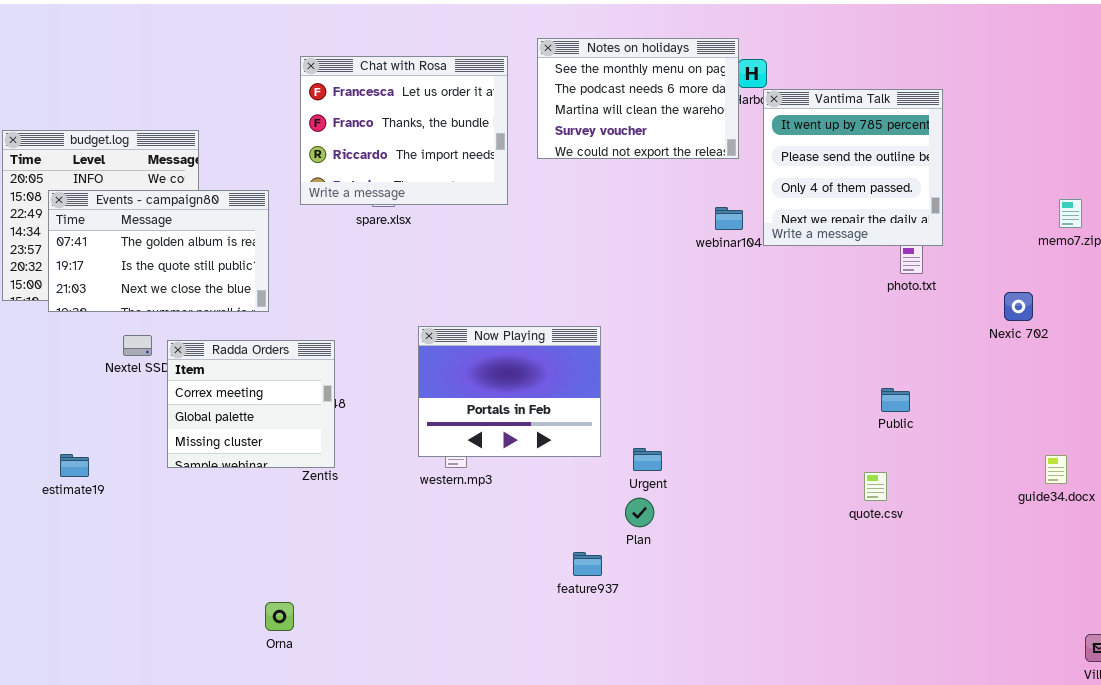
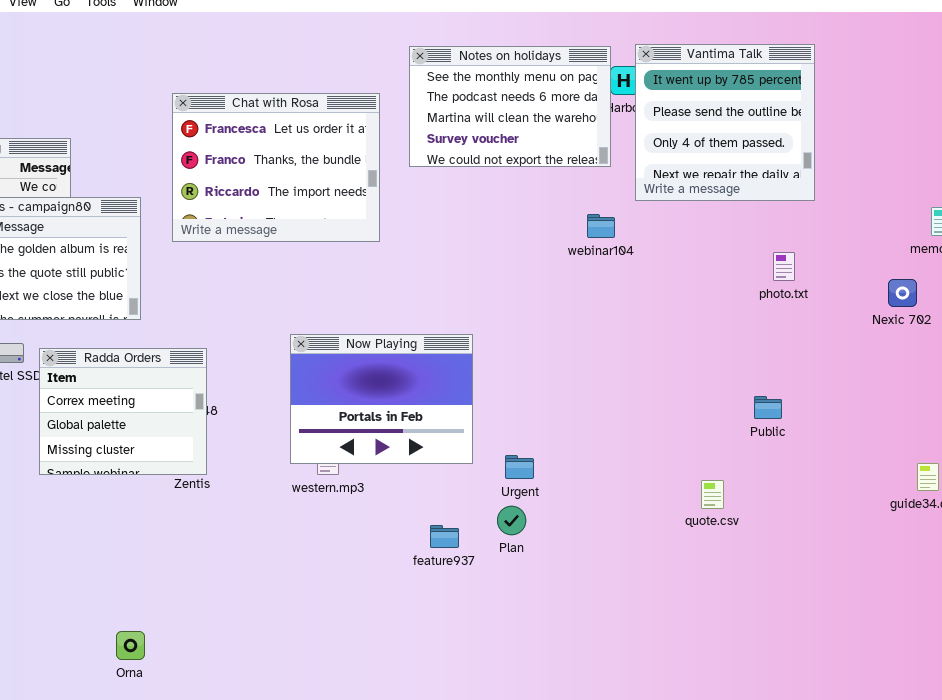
Chat with Rosa: [300,56,508,205] -> [172,93,380,242], moved
Vantima Talk: [763,89,943,246] -> [635,44,815,201], moved
Nexic 702: [1004,292,1033,321] -> [888,279,917,307], moved
quote.csv: [864,472,887,501] -> [701,480,724,509], moved
feature937: [573,552,602,576] -> [430,525,459,548], moved
Orna: [265,602,294,631] -> [116,631,145,660], moved

